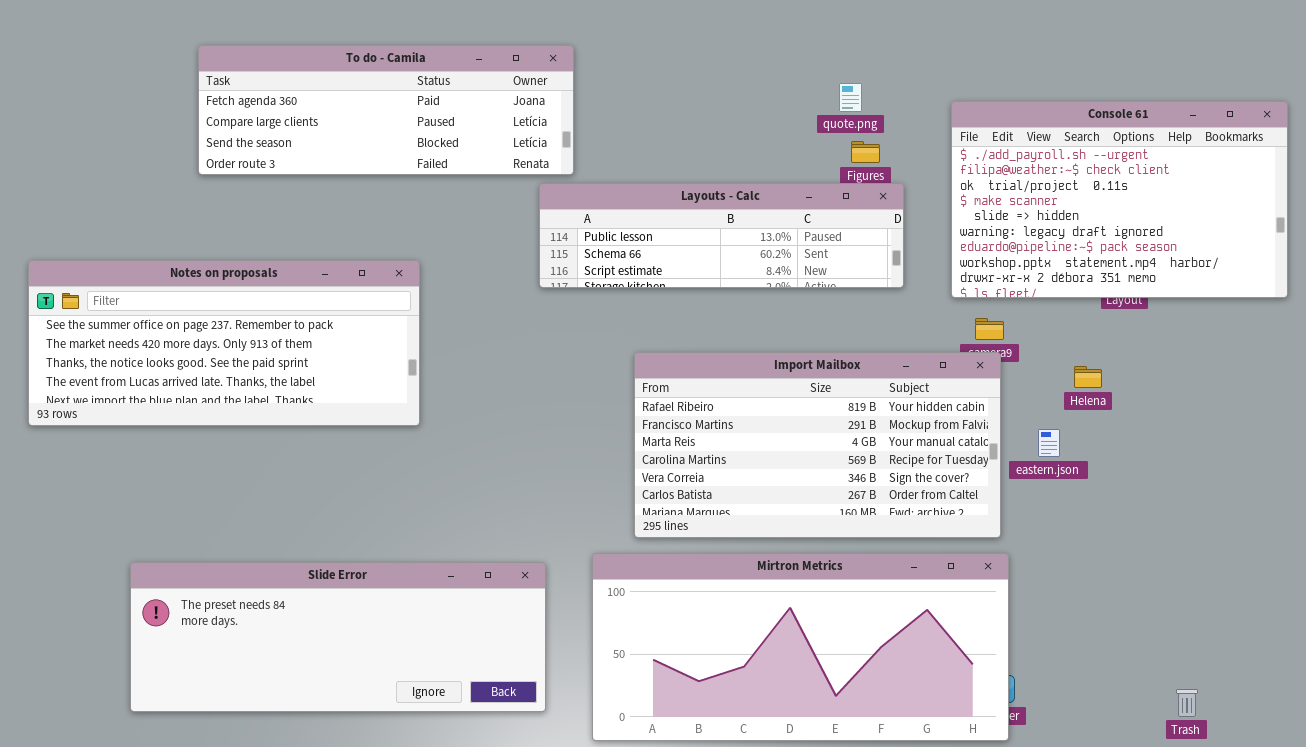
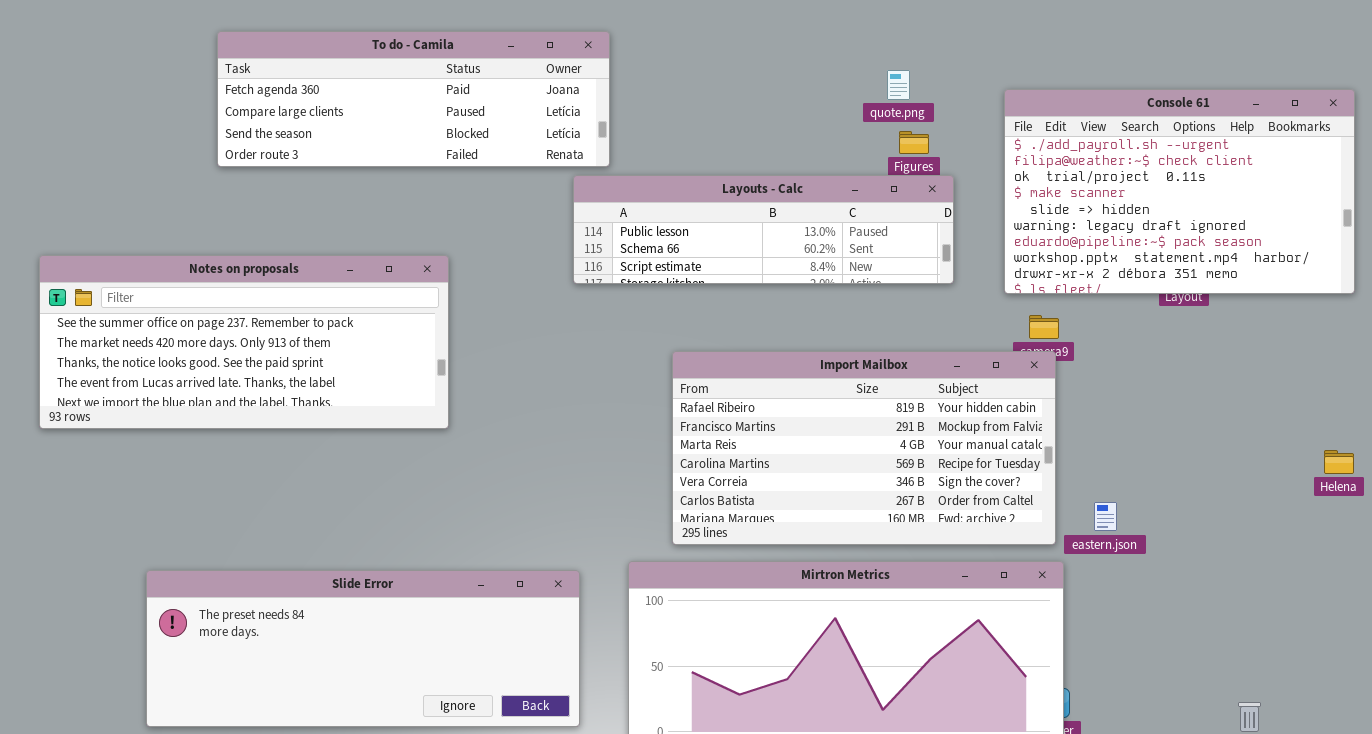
Helena: [1074,366,1102,388] -> [1324,450,1354,474], moved
eastern.json: [1038,429,1060,457] -> [1094,502,1117,531], moved

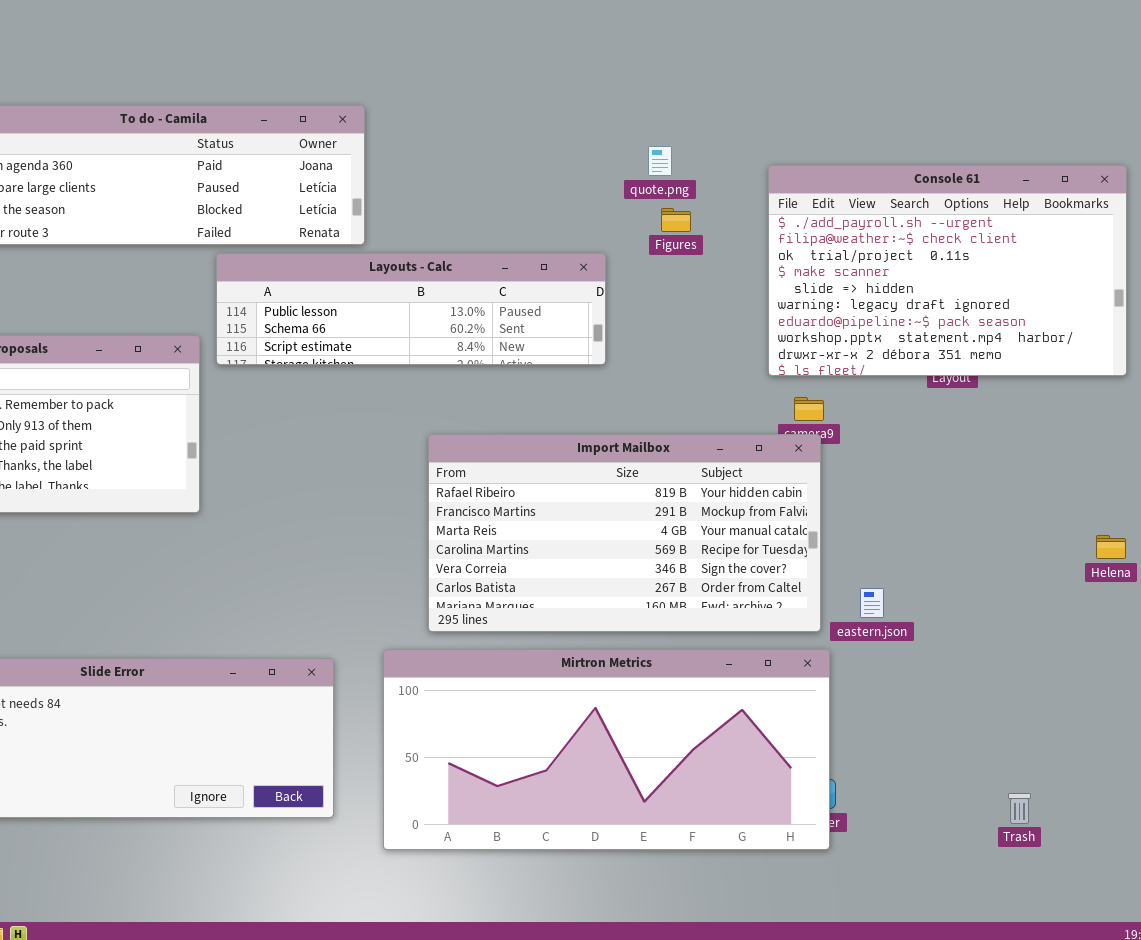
Layouts - Calc: [573,175,954,284] -> [216,253,606,365], moved

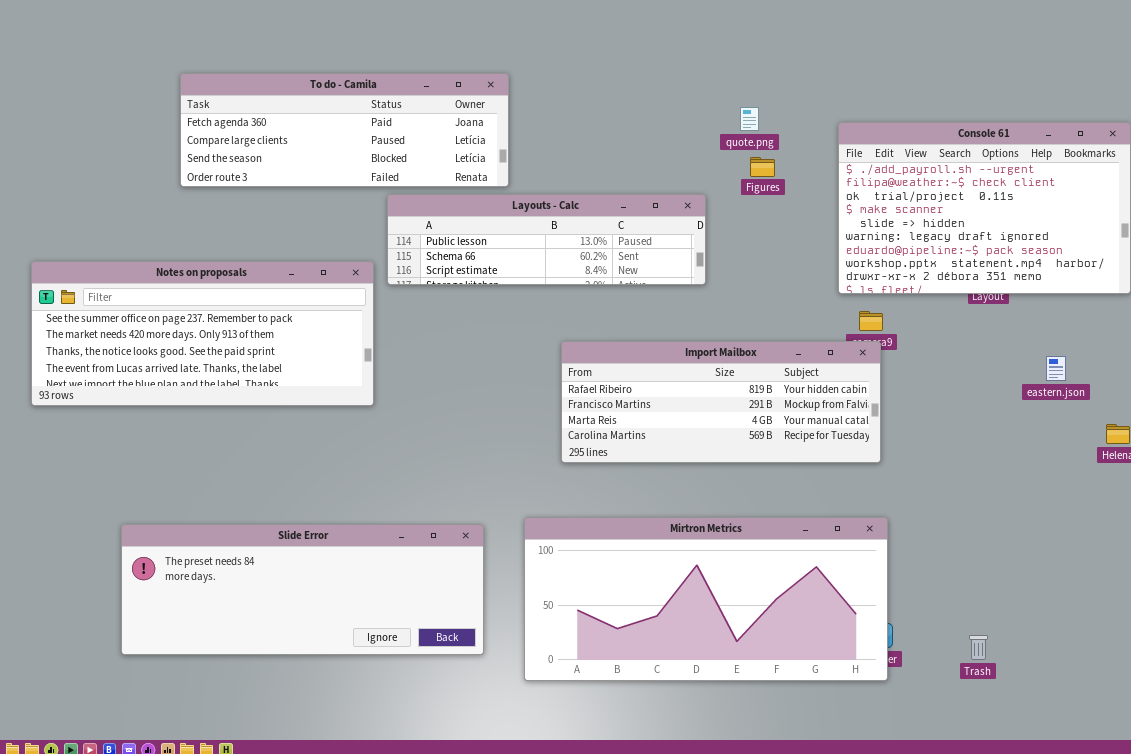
Import Mailbox: [428,434,821,632] -> [561,341,881,463], resized
eastern.json: [860,588,884,618] -> [1046,356,1066,381], moved
Trash: [1008,793,1031,824] -> [969,635,988,660], moved

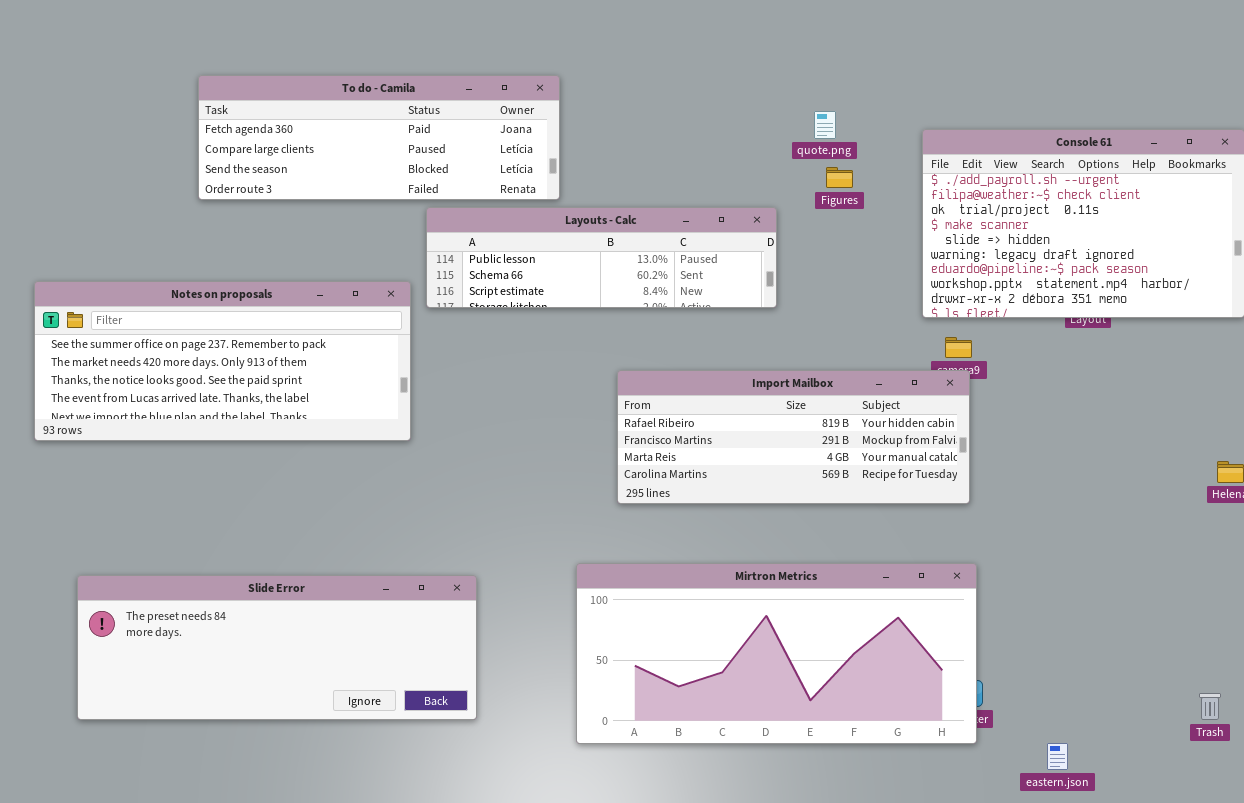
eastern.json: [1046,356,1066,381] -> [1047,743,1068,770], moved
Slide Error: [121,524,484,655] -> [77,575,477,720], moved
Trash: [969,635,988,660] -> [1199,693,1221,720], moved

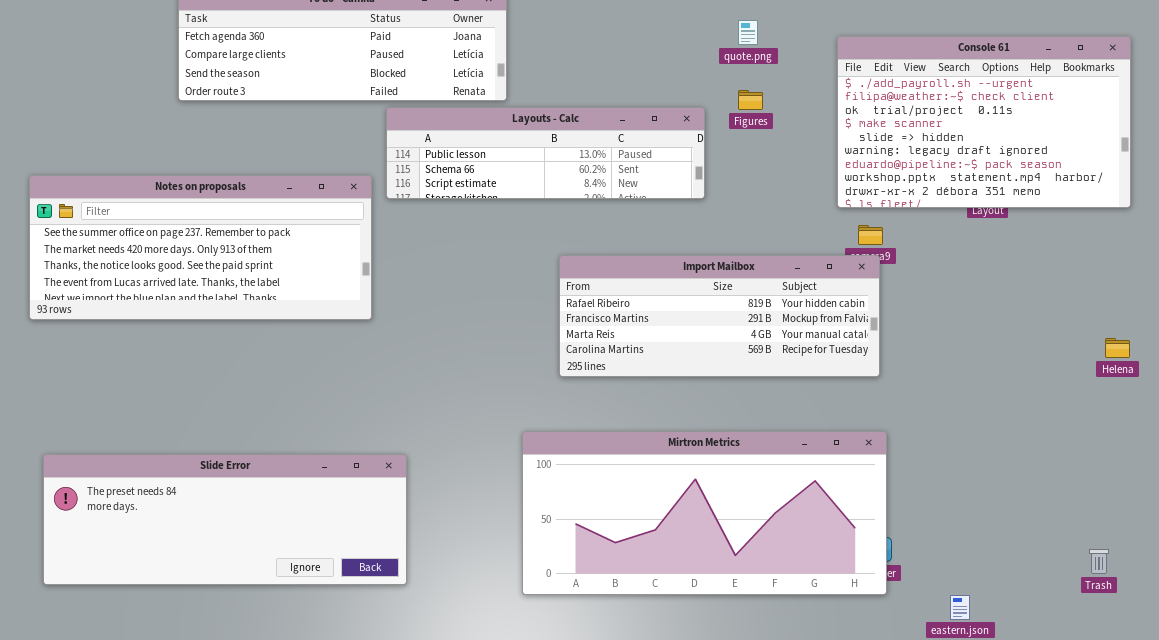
Figures: [826,167,853,188] -> [738,90,763,110], moved
Slide Error: [77,575,477,720] -> [43,454,407,585], moved

